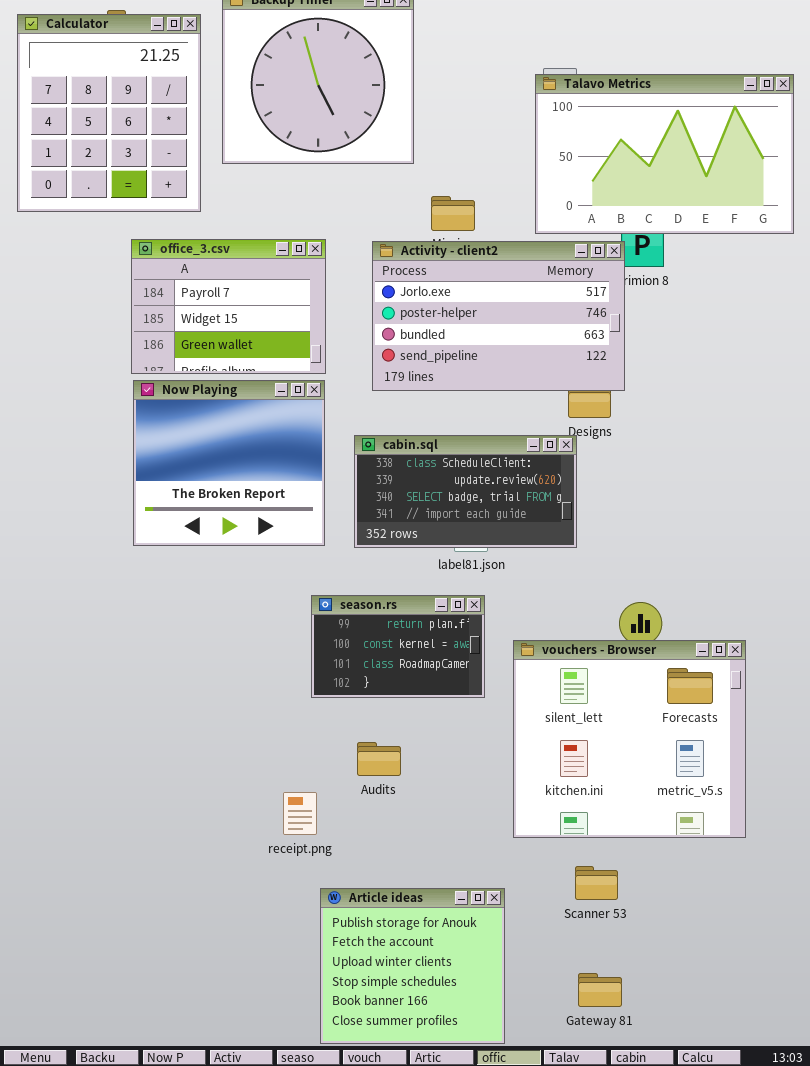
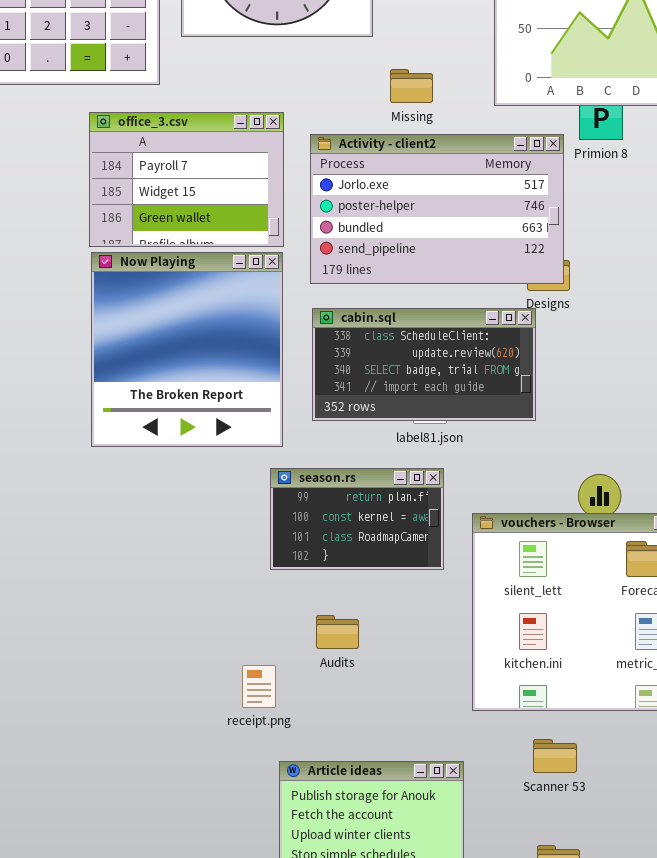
Activity - client2: [372,241,625,391] -> [310,134,564,284], moved
Now Playing: [133,380,325,546] -> [91,252,283,447], resized

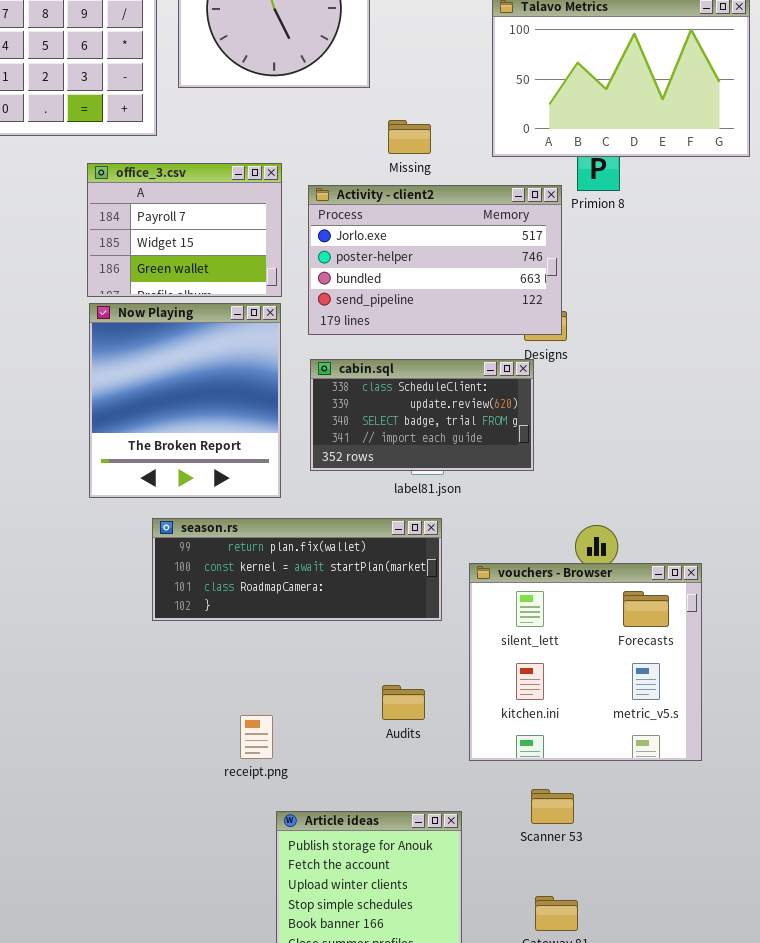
season.rs: [270,468,444,570] -> [152,518,442,621], resized
Audits: [316,615,359,649] -> [382,685,425,720], moved

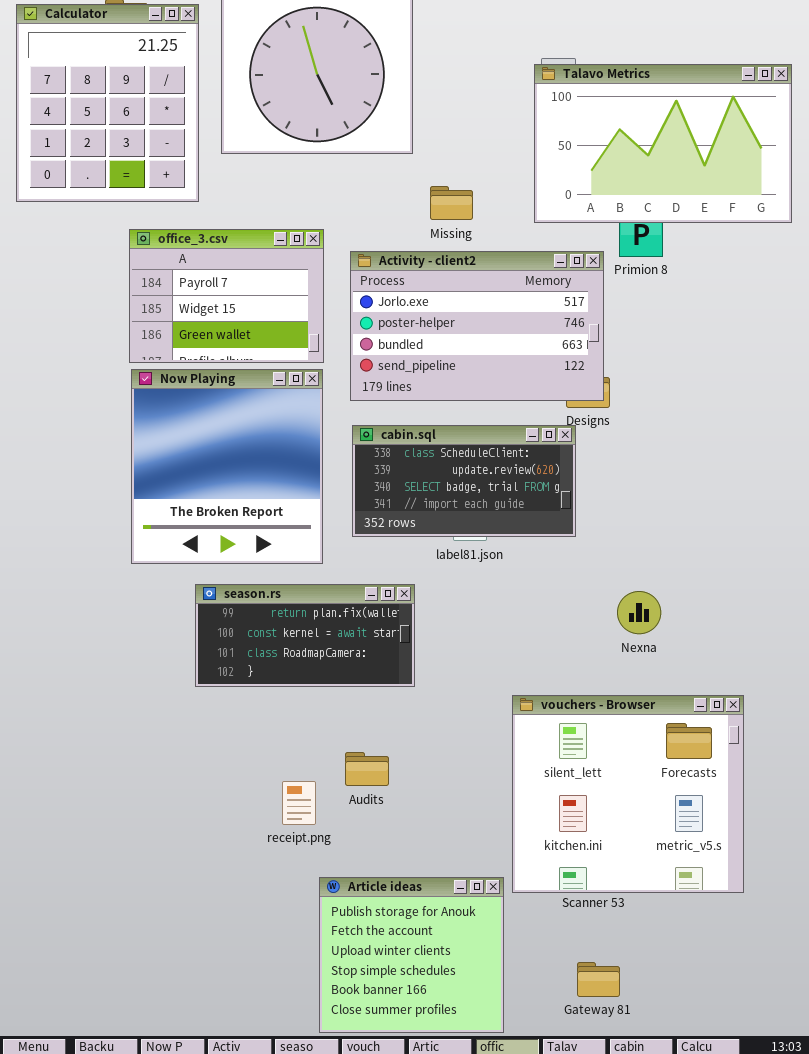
season.rs: [152,518,442,621] -> [195,584,415,687], resized
vouchers - Browser: [469,563,702,761] -> [512,695,744,893], moved
Audits: [382,685,425,720] -> [345,752,389,786], moved

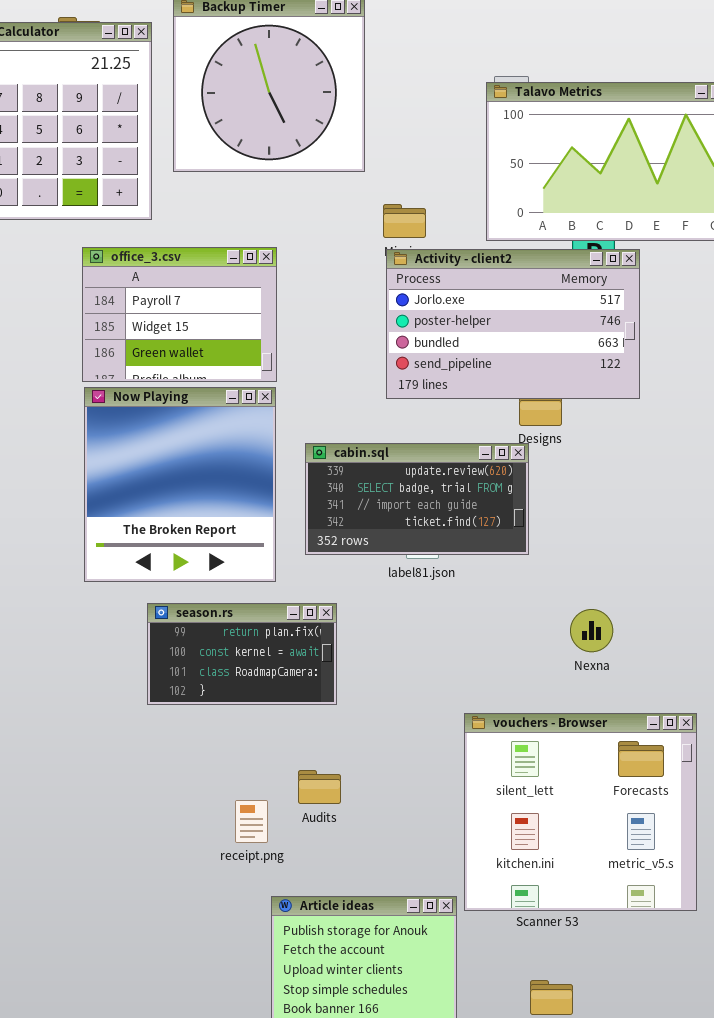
Activity - client2: [350,251,604,401] -> [386,249,640,399], moved
cabin.sql: [352,425,576,537] -> [305,443,529,555], scrolled down 1 row
season.rs: [195,584,415,687] -> [147,603,337,705], resized

